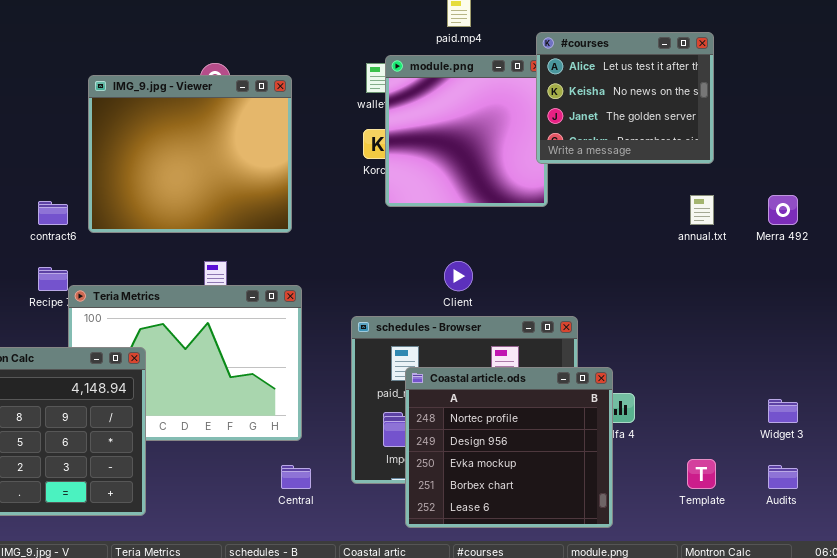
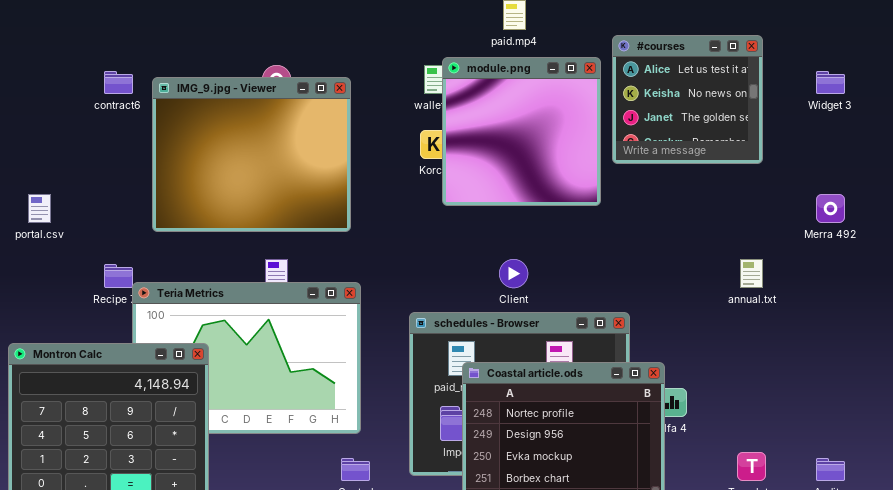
#courses: [536,32,714,164] -> [612,35,763,164], resized
annual.txt: [690,195,714,225] -> [740,259,763,288], moved
contract6: [38,201,68,225] -> [104,71,133,94], moved
Widget 3: [768,399,798,423] -> [816,71,845,94], moved

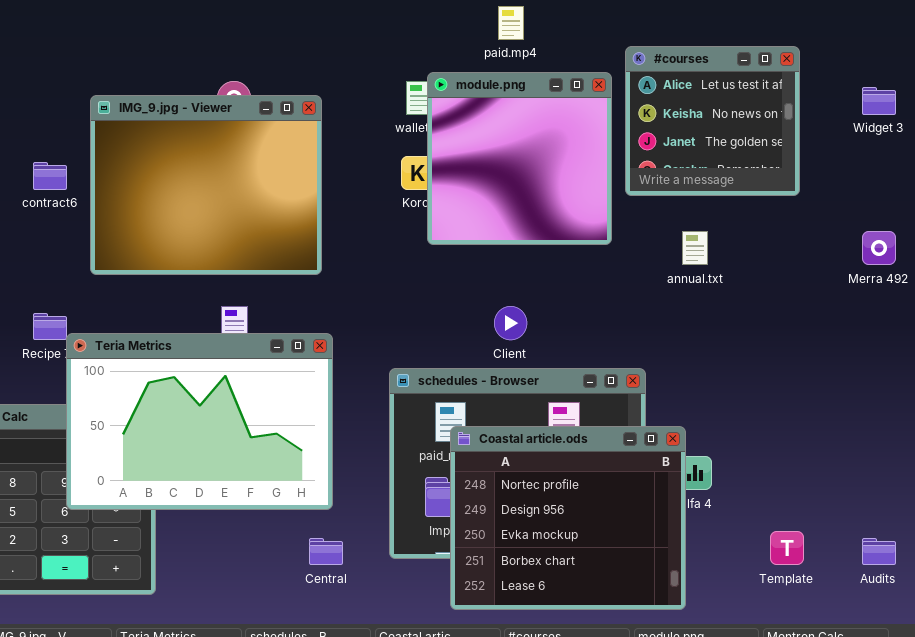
contract6: [104,71,133,94] -> [33,162,67,190], moved
annual.txt: [740,259,763,288] -> [682,231,708,265], moved
Teria Metrics: [132,282,361,434] -> [66,333,333,510], raised

